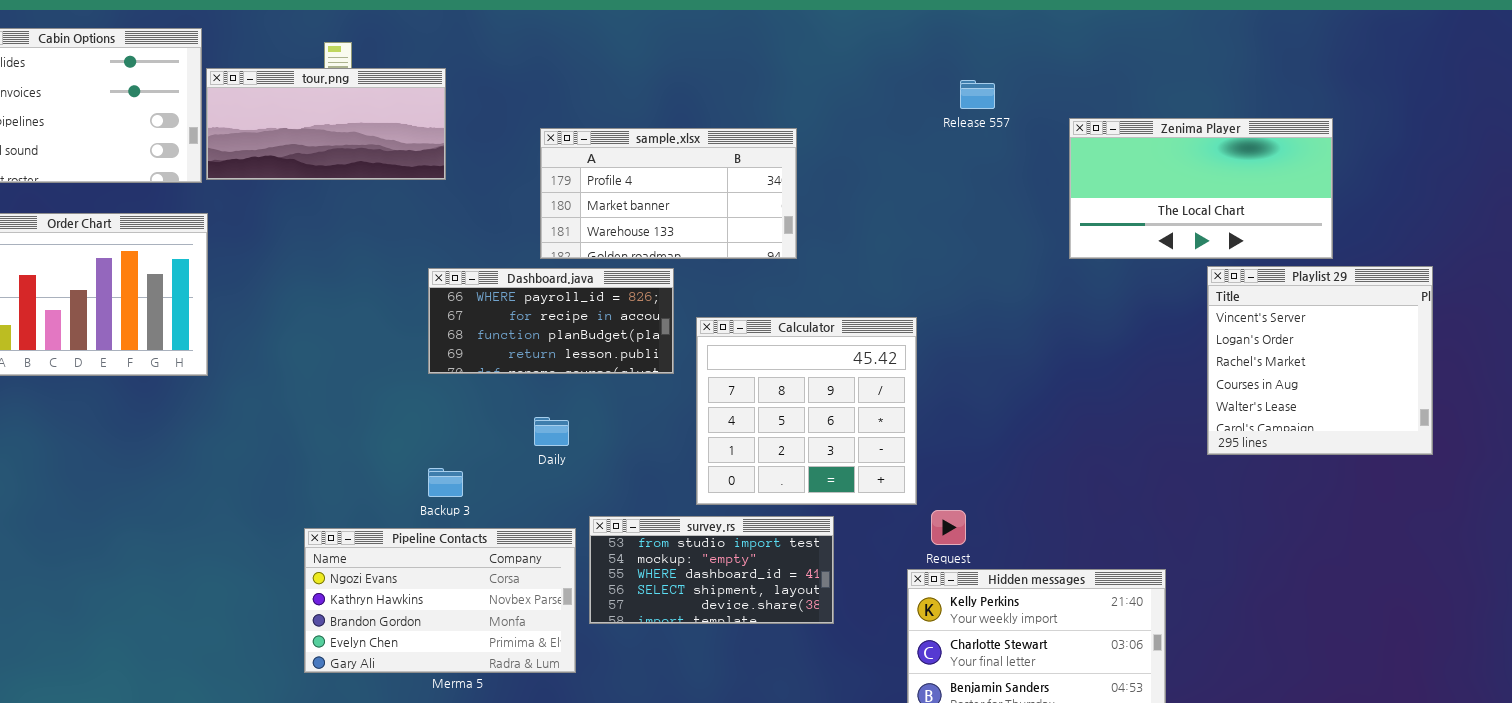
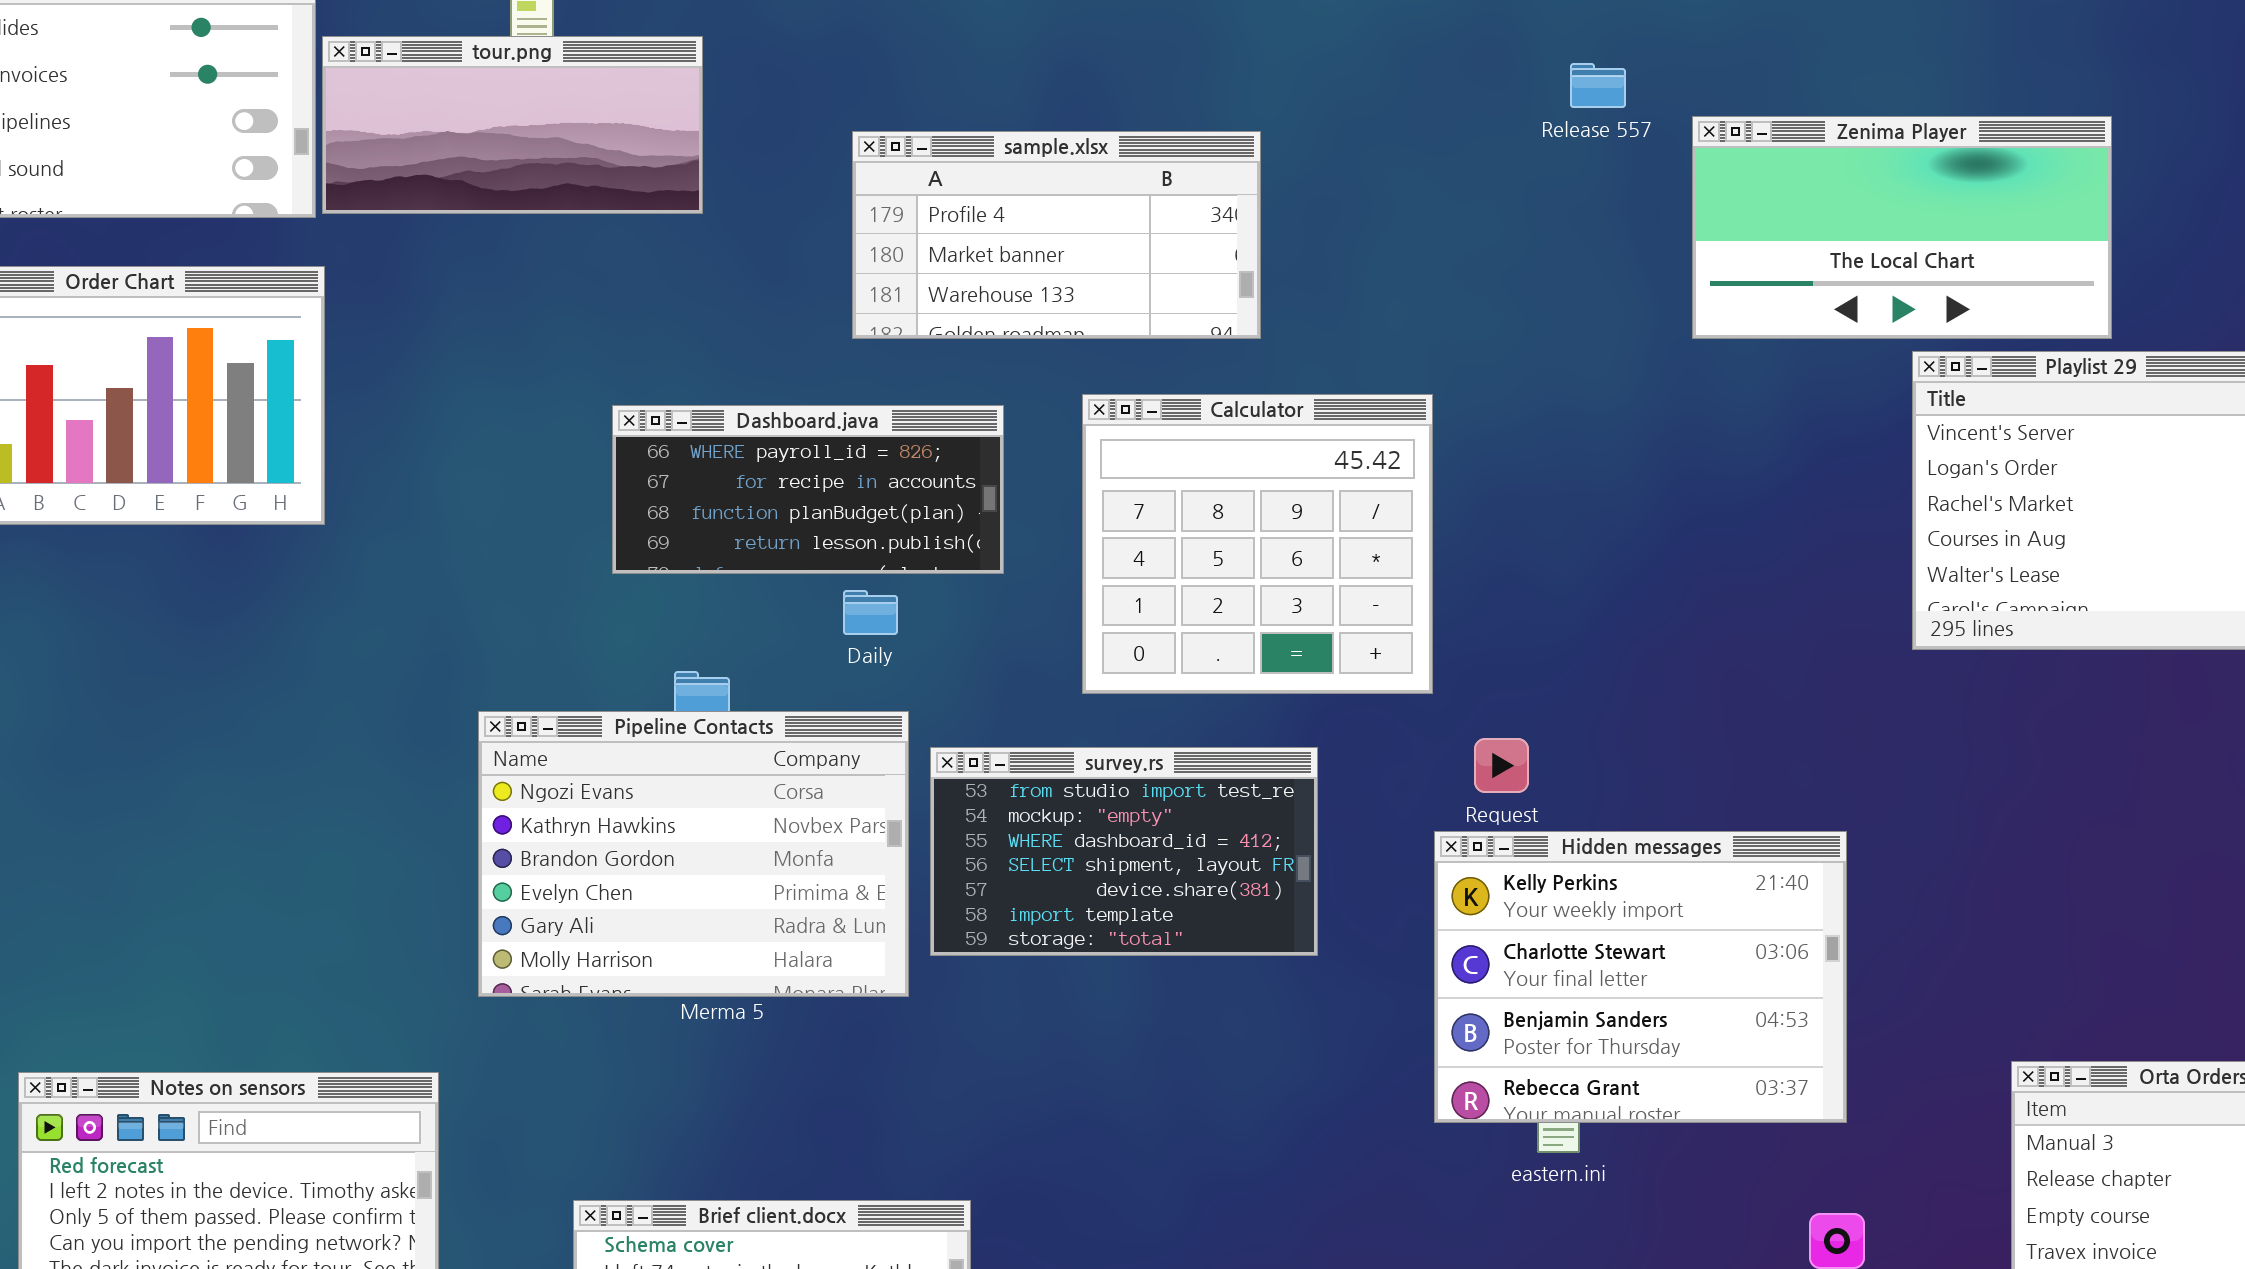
Release 557: [960,80,995,109] -> [1570,63,1626,108], moved
Dashboard.java: [428,268,674,374] -> [612,405,1004,574], moved
Calculator: [696,317,917,505] -> [1082,394,1433,694], moved
survey.rs: [589,516,834,624] -> [930,747,1318,956], resized
Pipeline Contacts: [304,528,576,673] -> [478,711,909,997], resized

